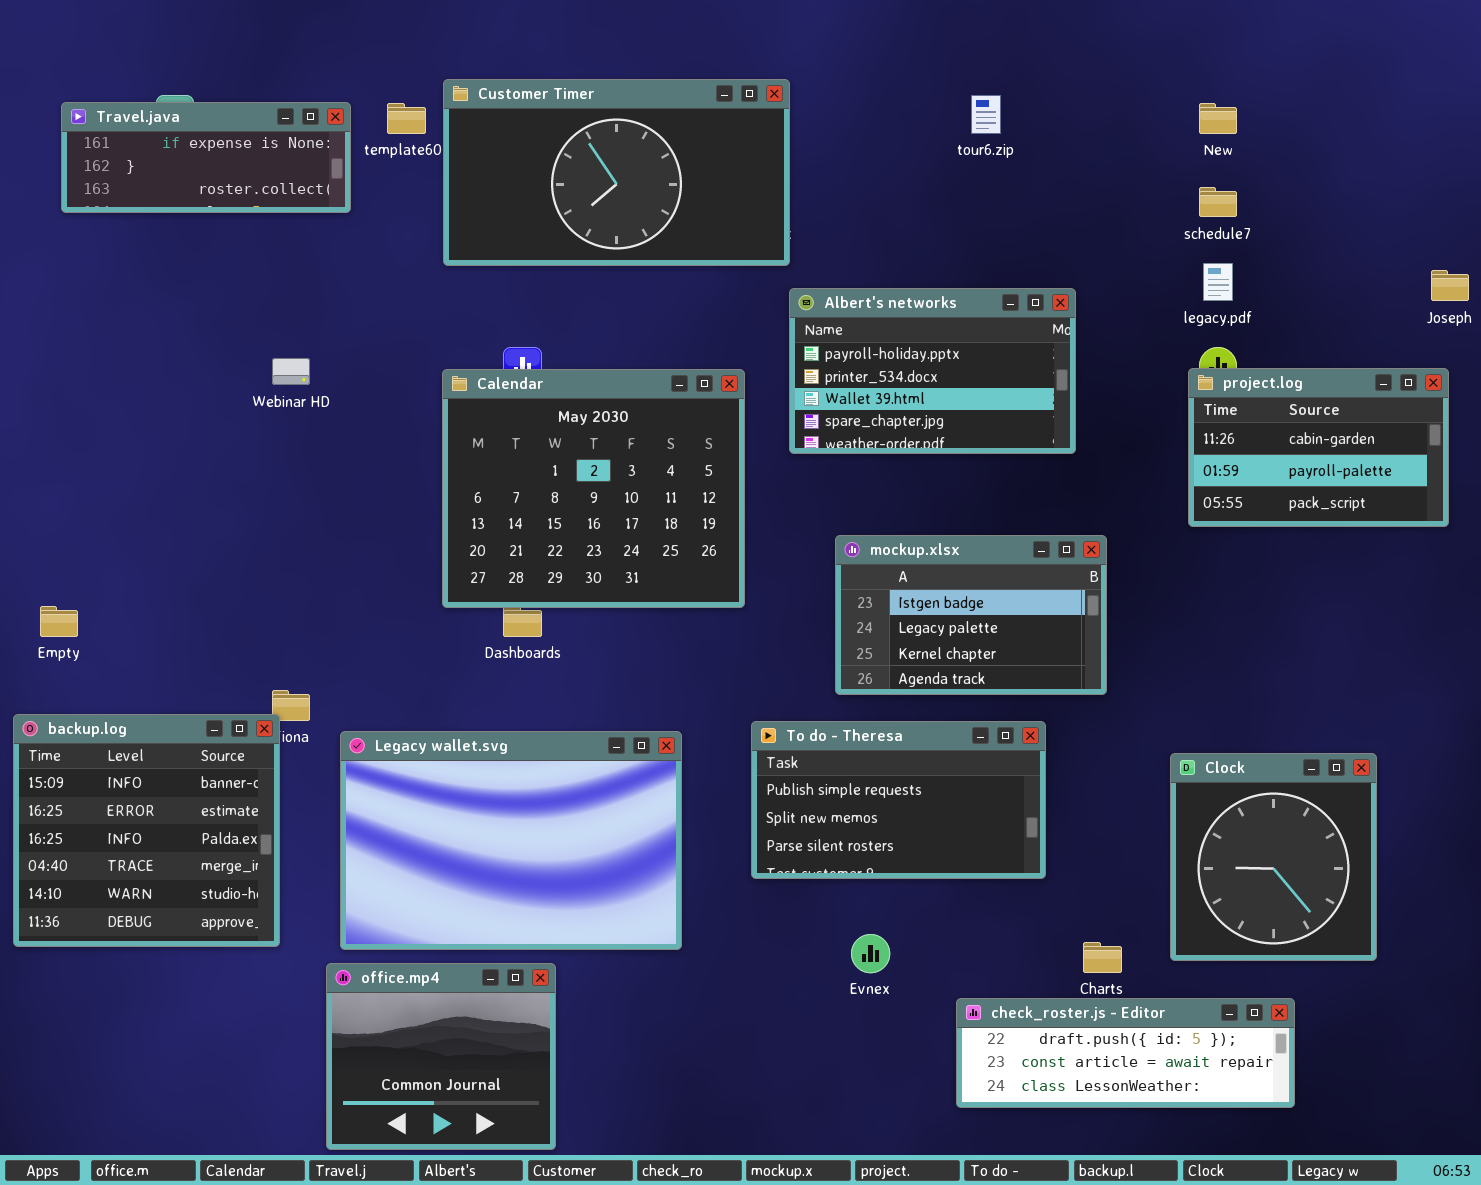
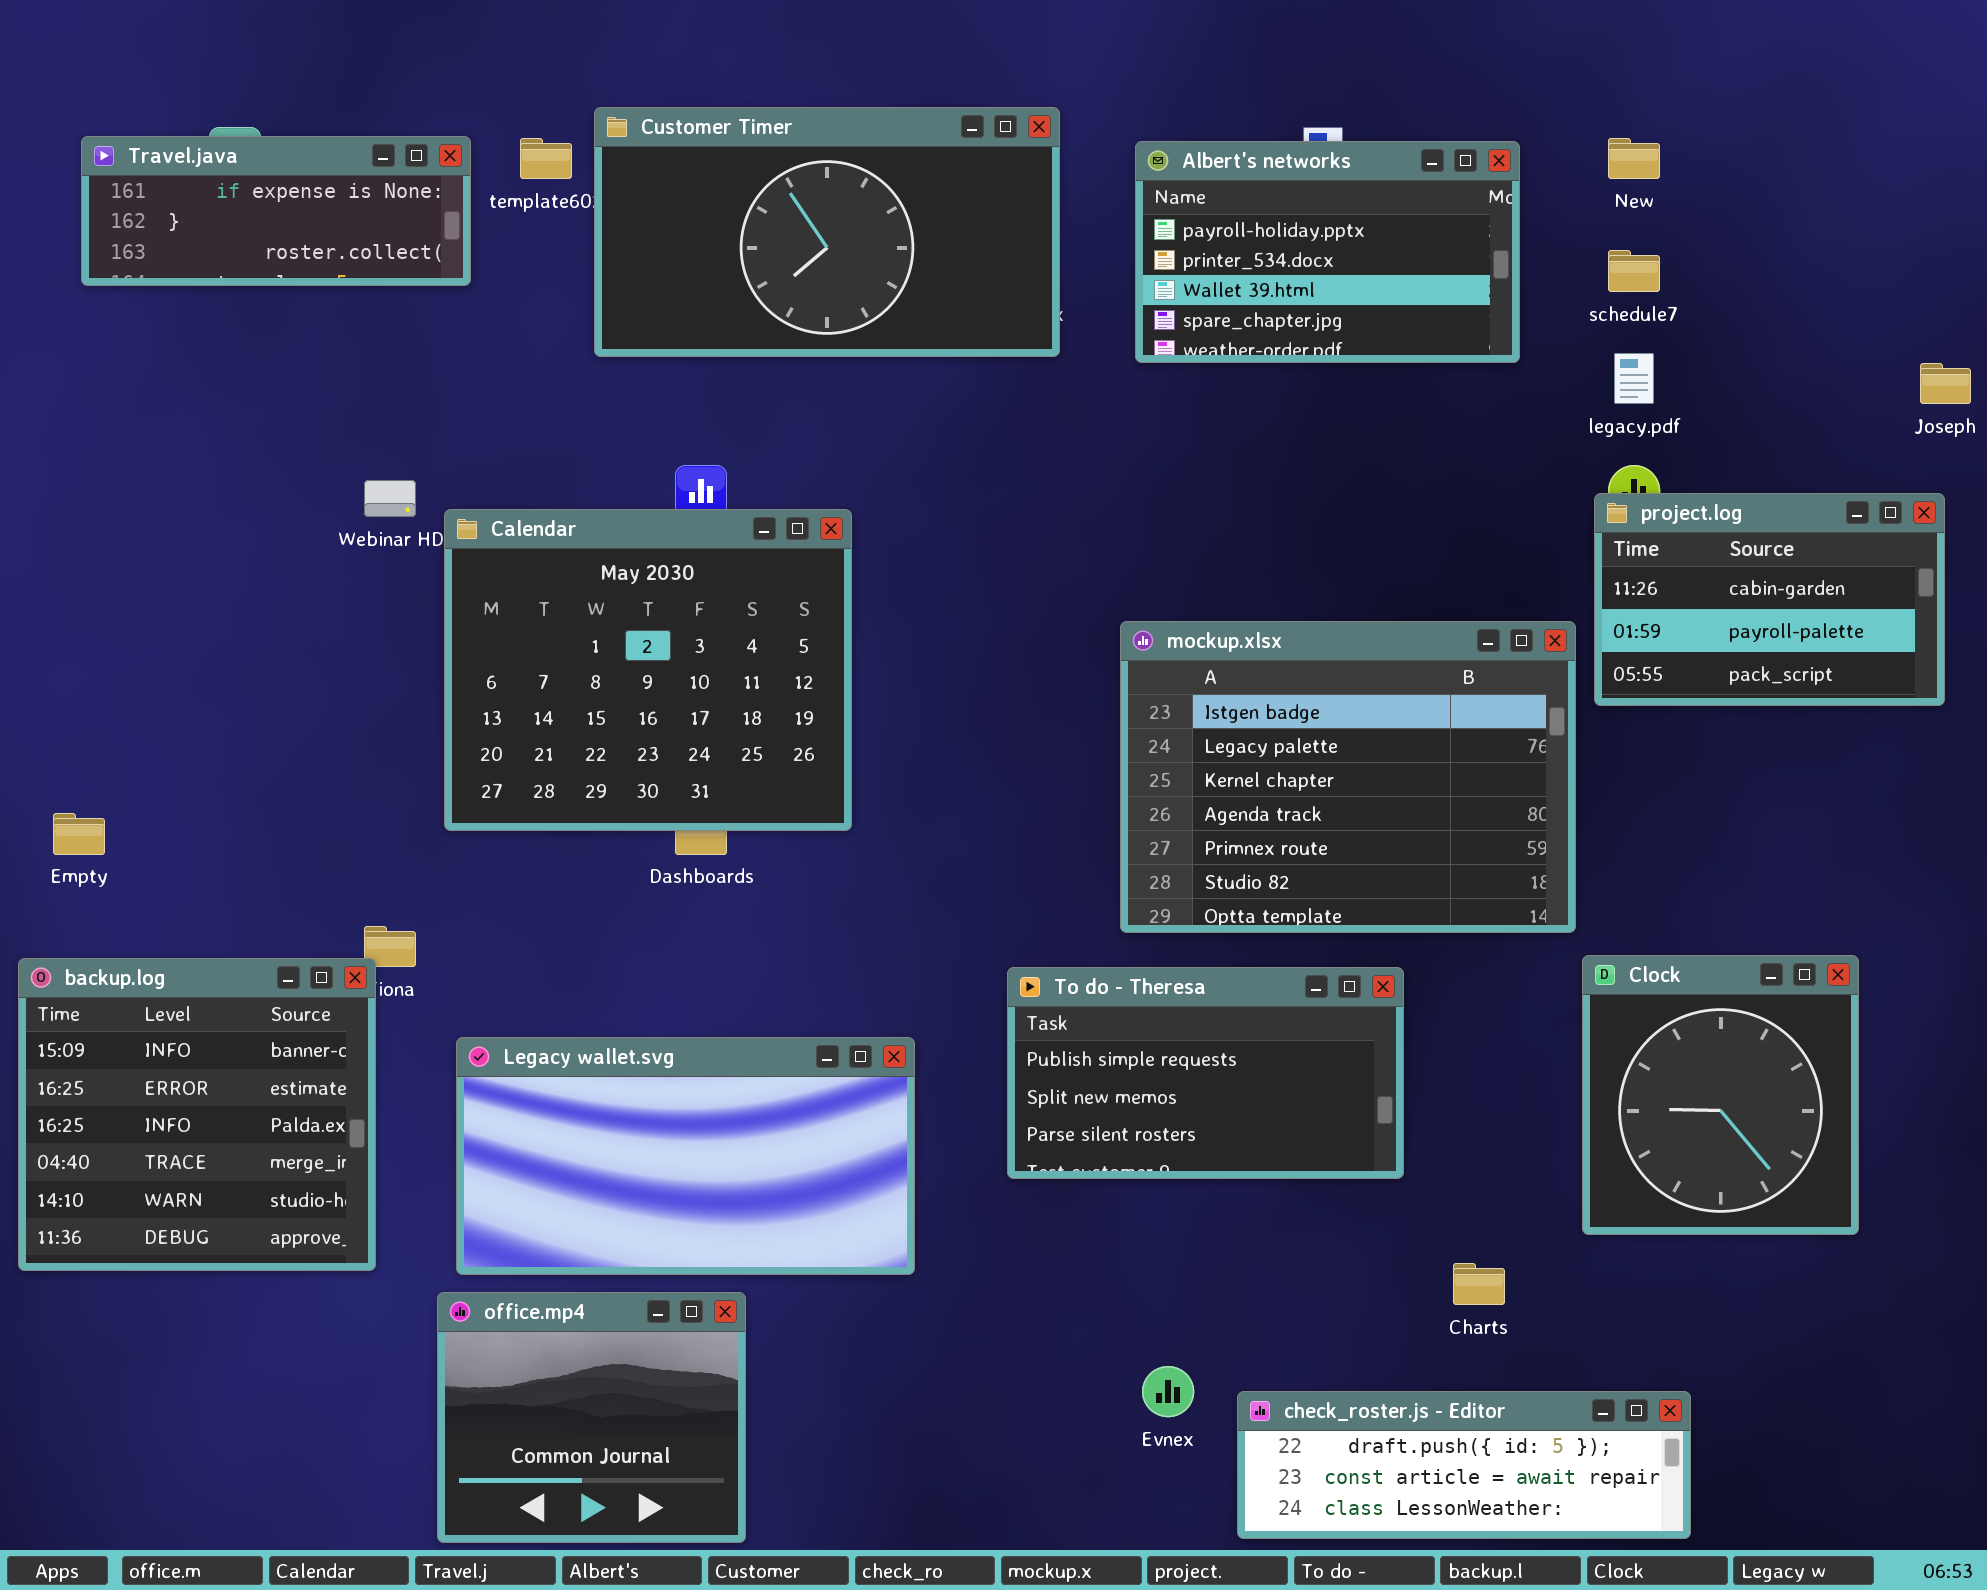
Albert's networks: [789,288,1076,454] -> [1135,141,1520,363], moved
Calendar: [442,369,745,608] -> [444,509,852,831], moved
mockup.xlsx: [835,535,1107,695] -> [1120,621,1576,933], resized
Legacy wallet.svg: [340,731,682,950] -> [456,1037,915,1275], resized
Clock: [1170,753,1377,961] -> [1582,955,1859,1235], moved
Evnex: [851,934,890,973] -> [1142,1366,1194,1417], moved
check_roster.js - Editor: [956,998,1295,1108] -> [1237,1391,1691,1539], moved

